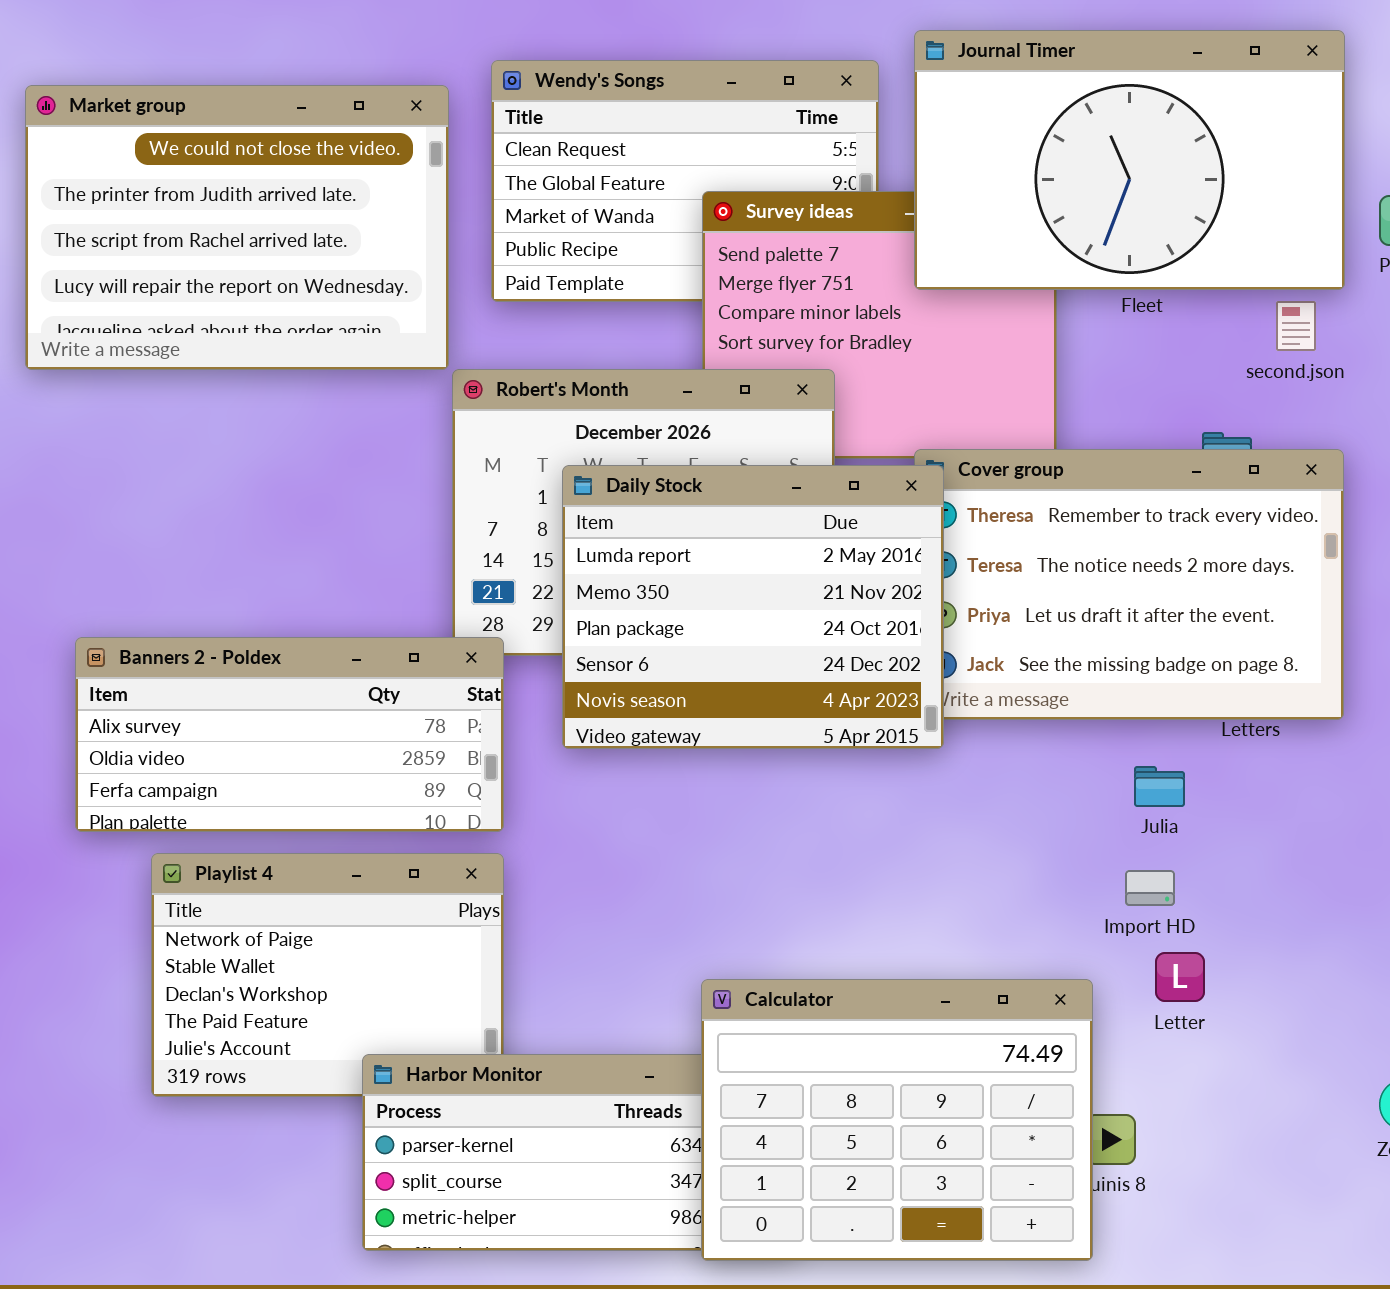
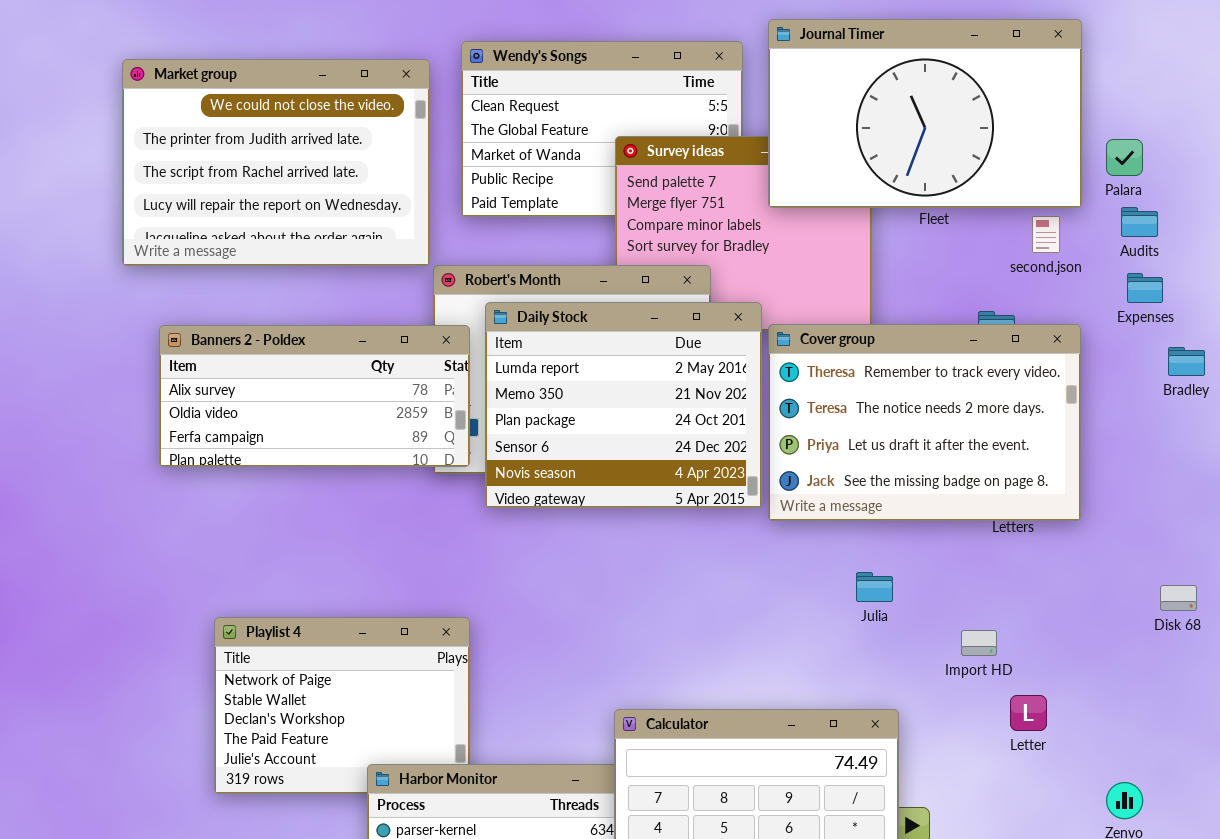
Daily Stock: [562,465,944,749] -> [485,302,762,508], moved
Banners 2 - Poldex: [75,637,504,832] -> [159,325,470,467], moved
Julia: [1134,766,1185,807] -> [856,572,893,602], moved
Import HD: [1125,870,1175,906] -> [961,630,997,656], moved
Letter: [1155,952,1205,1002] -> [1010,695,1047,731], moved

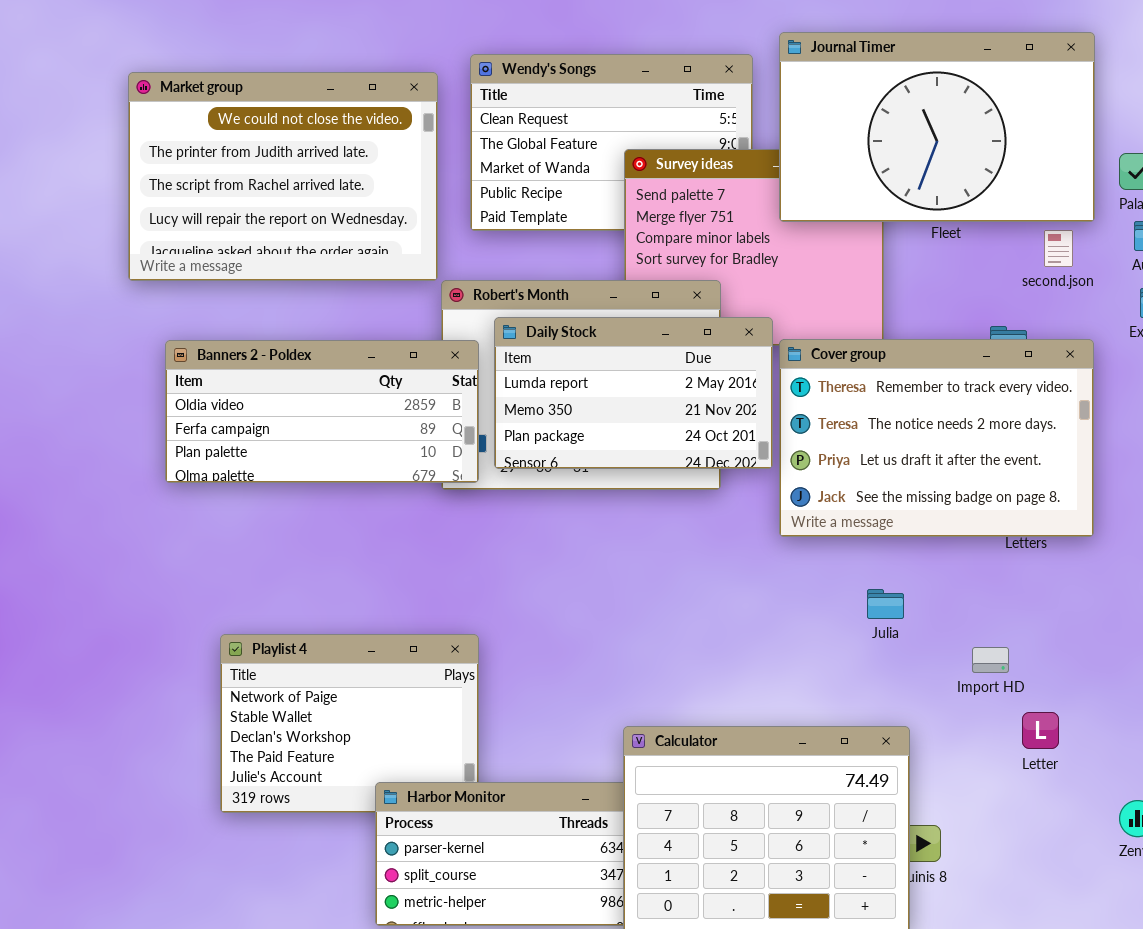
Daily Stock: [485,302,762,508] -> [494,317,773,469], resized
Banners 2 - Poldex: [159,325,470,467] -> [165,340,479,483], scrolled down 1 row

